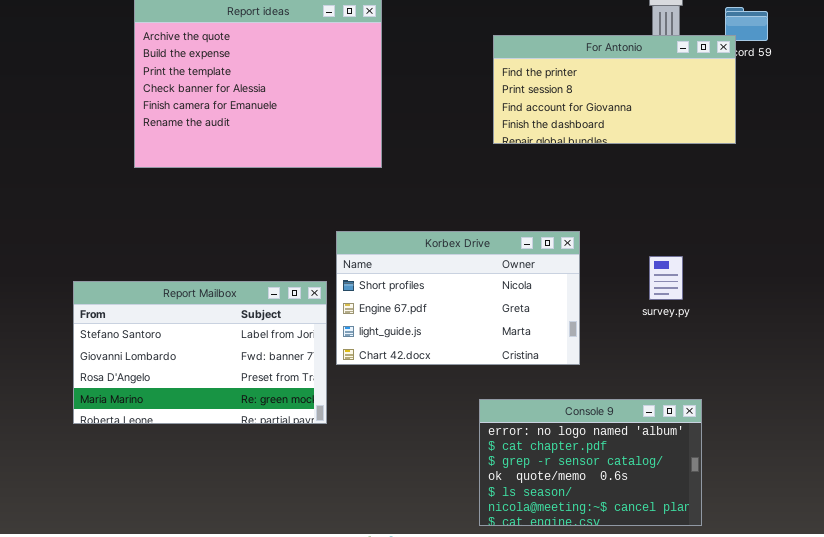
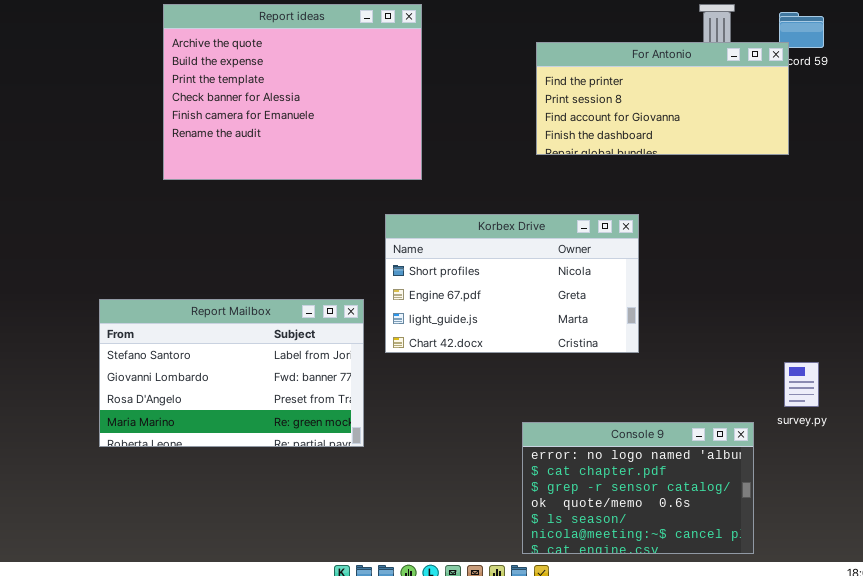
Korbex Drive: [336,231,580,365] -> [385,214,639,353], moved
survey.py: [649,256,683,300] -> [784,362,819,407], moved

